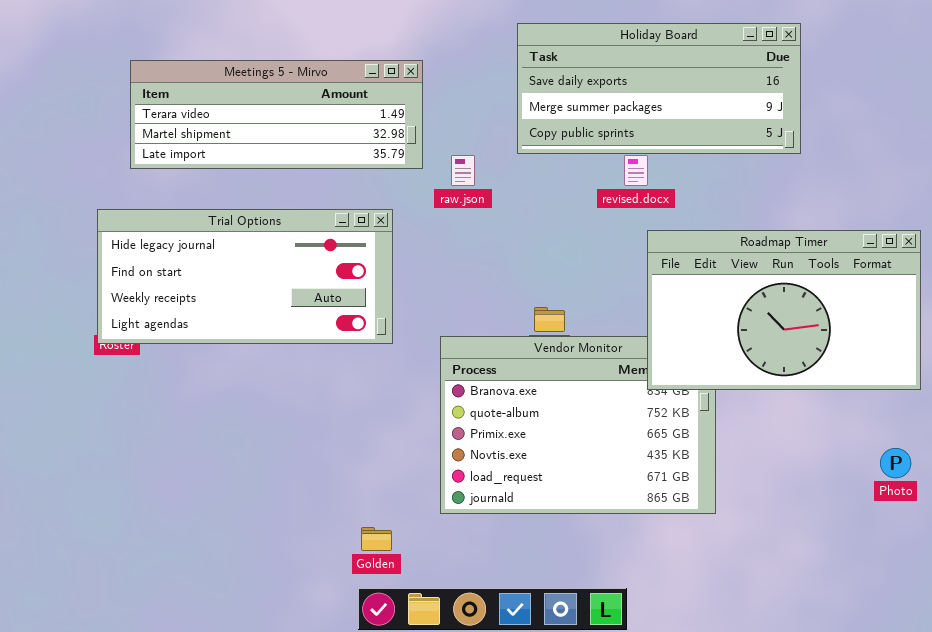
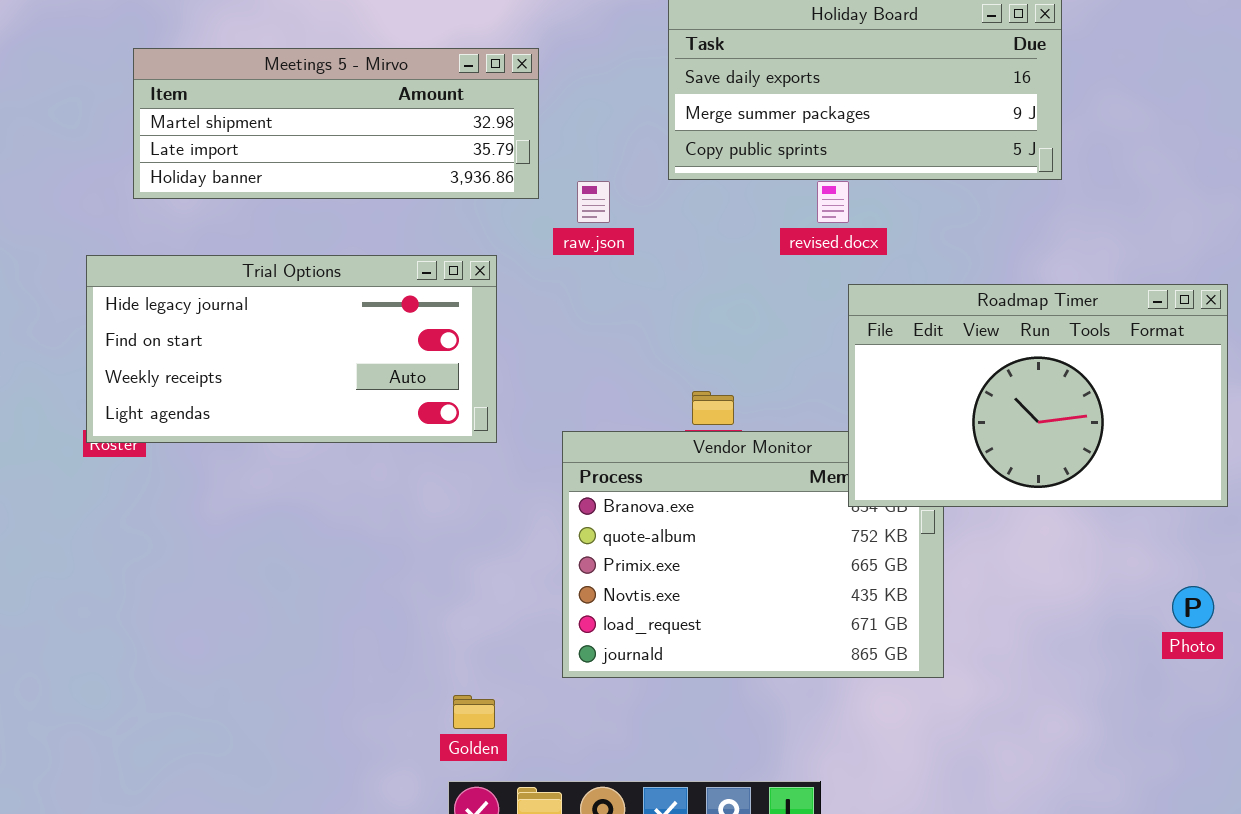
Meetings 5 - Mirvo: [130,60,423,169] -> [133,48,539,199], scrolled down 1 row

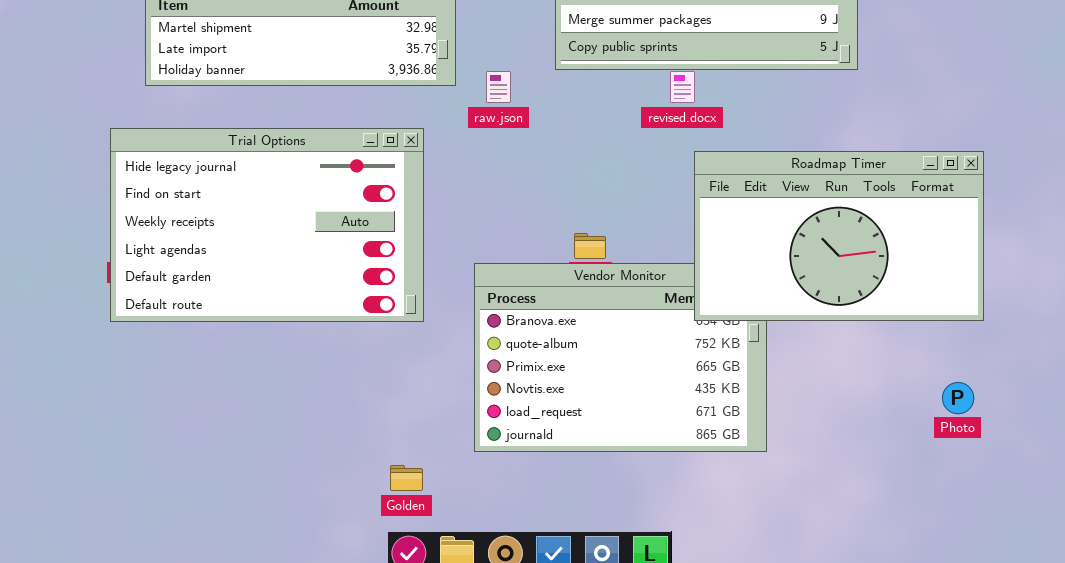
Trial Options: [86,255,497,443] -> [110,128,424,322], resized

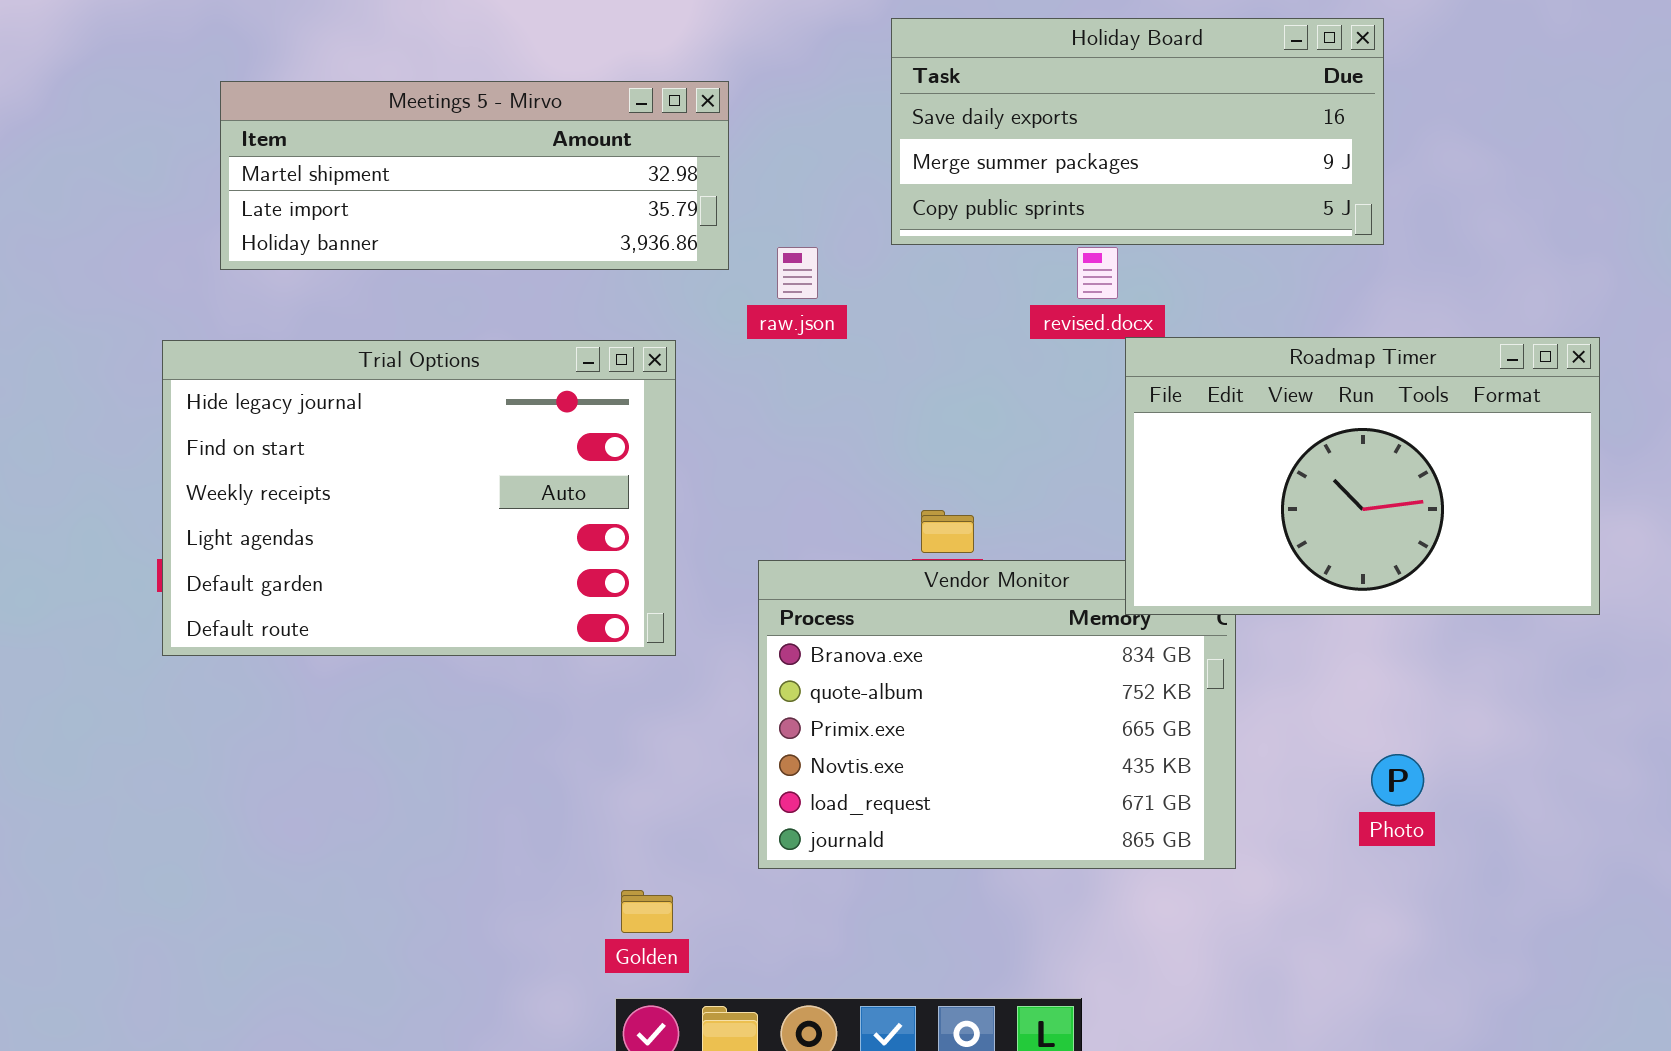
Roadmap Timer: [694,151,984,321] -> [1125,337,1600,615], moved
Photo: [942,382,974,414] -> [1371,754,1424,806], moved

